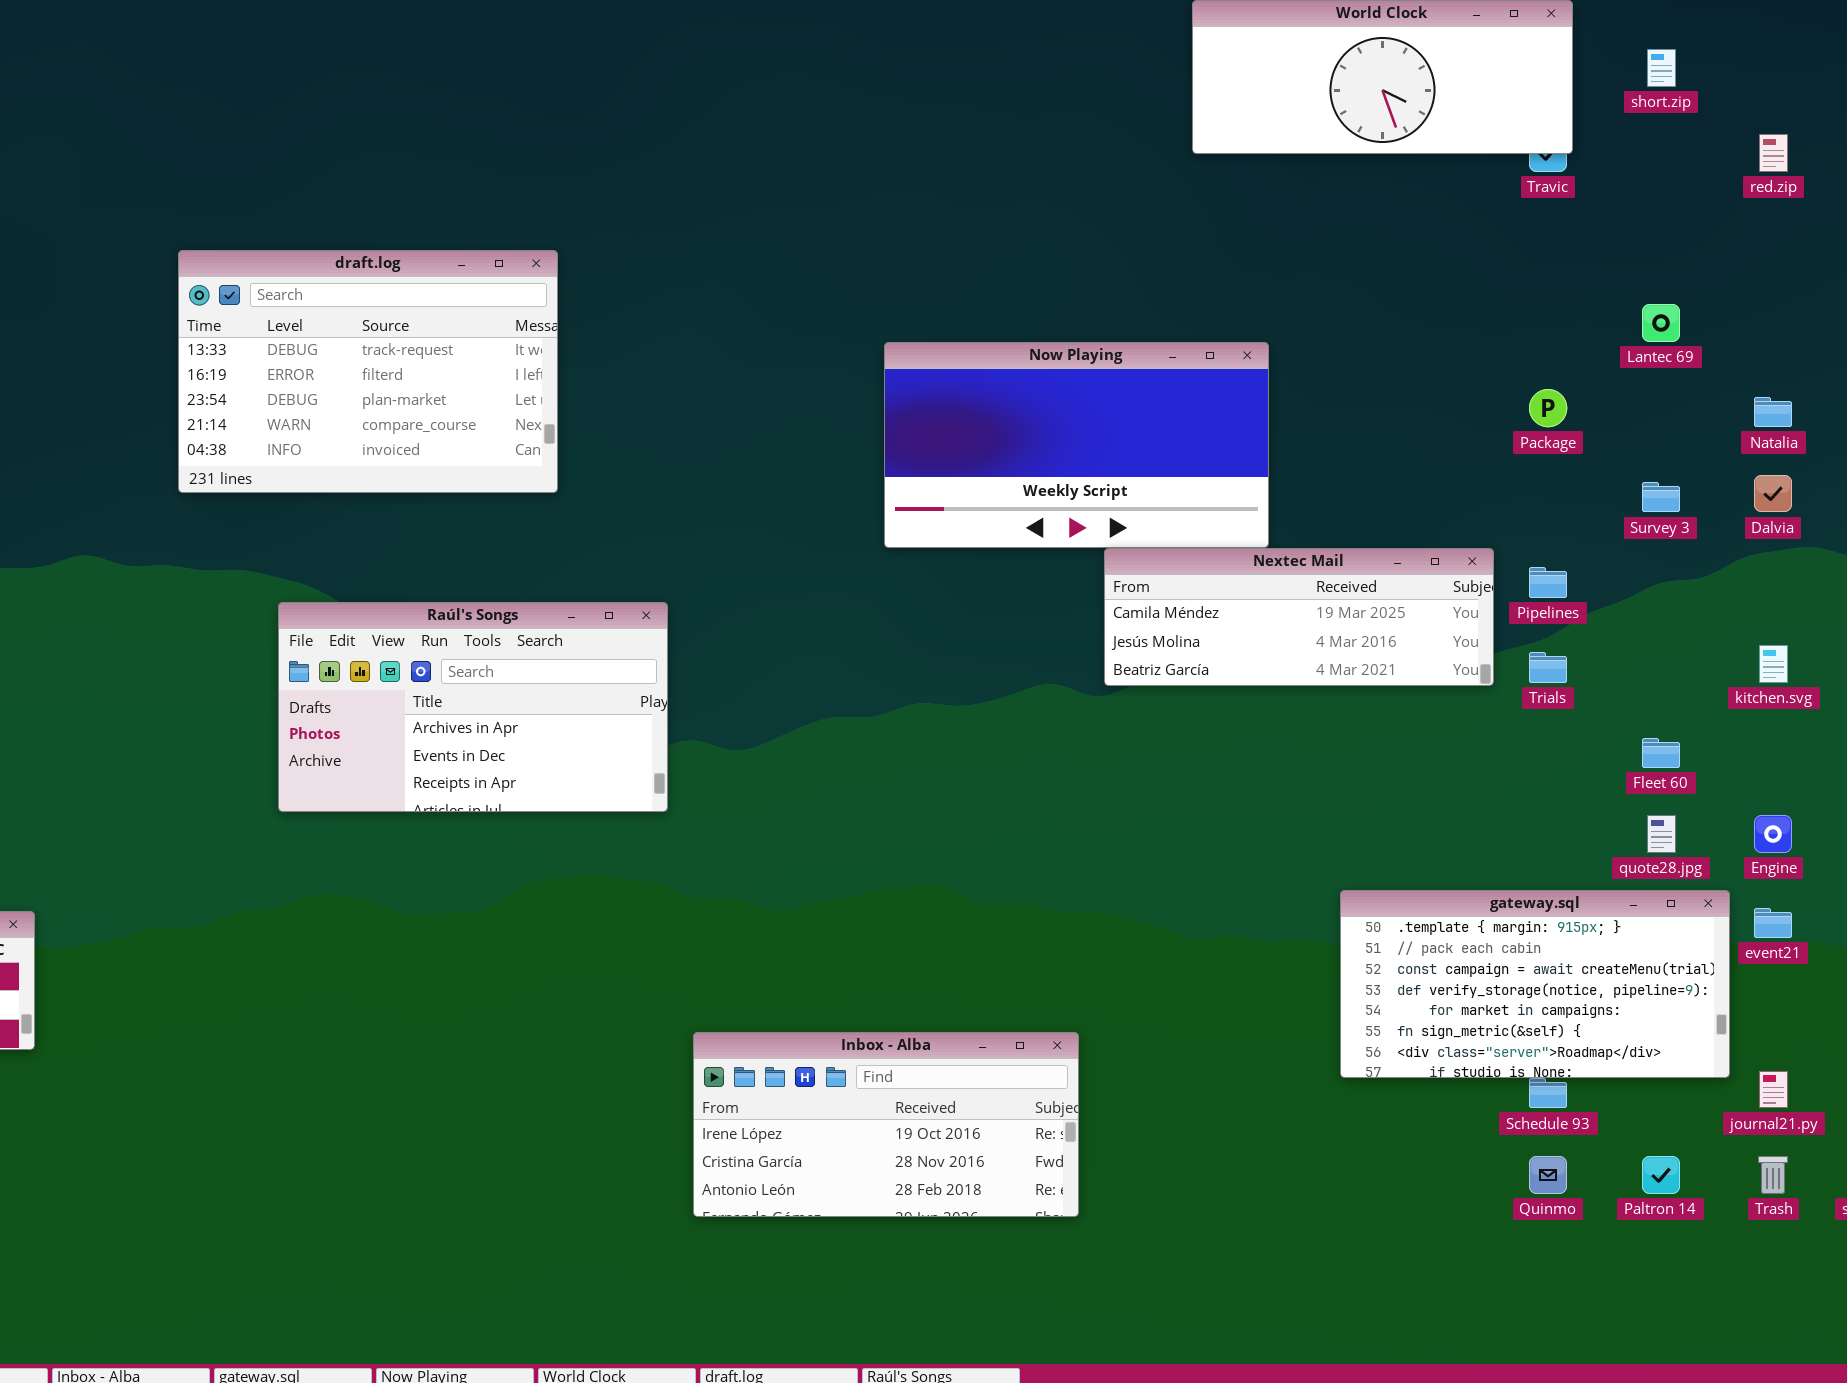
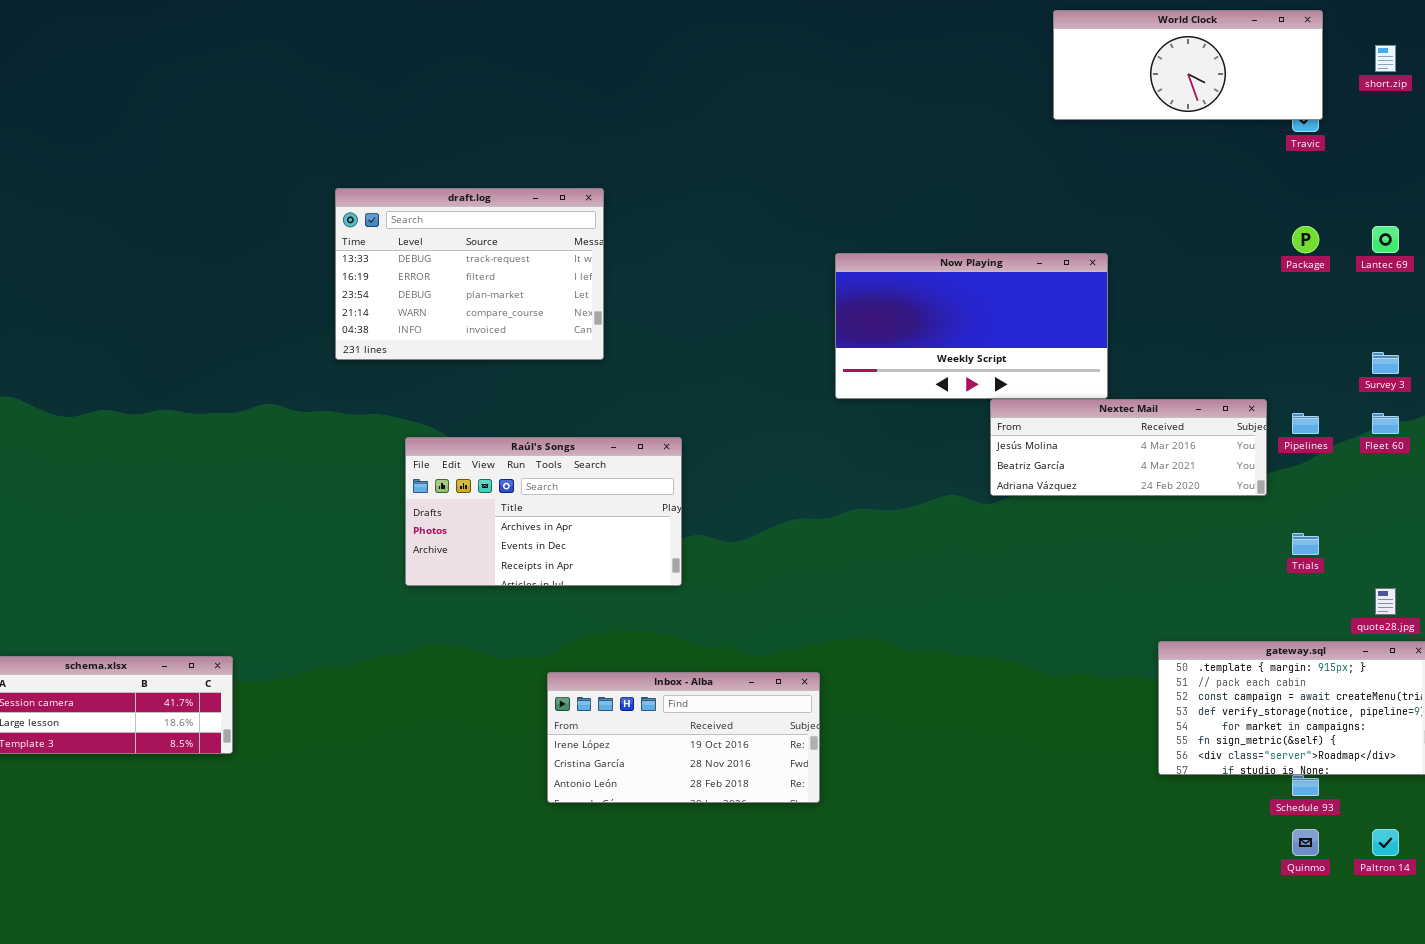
Package: [1529,389,1567,427] -> [1292,226,1319,253], moved
Nextec Mail: [1104,548,1494,686] -> [990,399,1267,496], scrolled down 1 row
Trials: [1529,652,1567,683] -> [1292,533,1319,555], moved
Fleet 60: [1642,738,1680,768] -> [1372,413,1399,434], moved
Inbox - Alba: [693,1032,1079,1217] -> [547,672,820,803], moved

